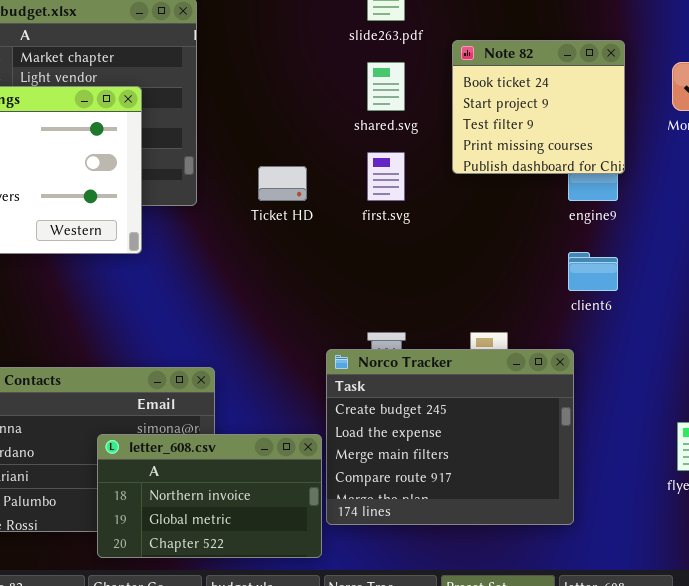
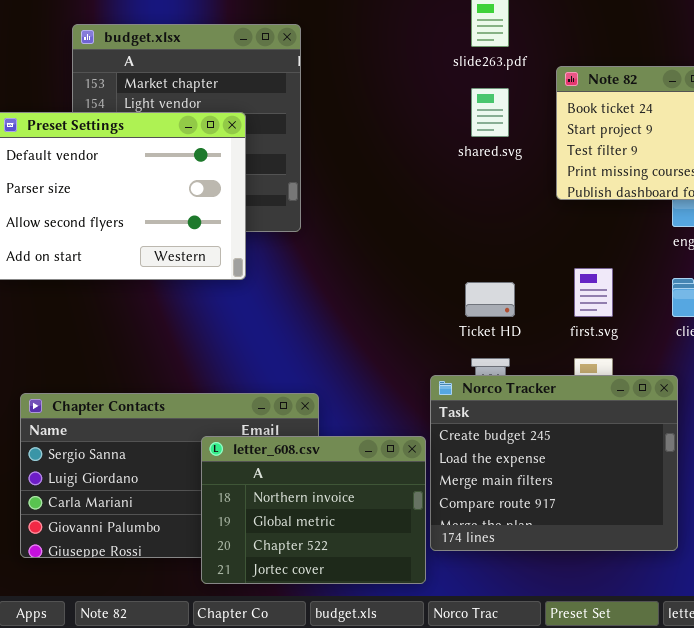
first.svg: [367,152,405,201] -> [574,268,613,317], moved
Ticket HD: [258,166,307,201] -> [465,282,515,317], moved
letter_608.csv: [97,434,322,558] -> [201,436,426,584], resized

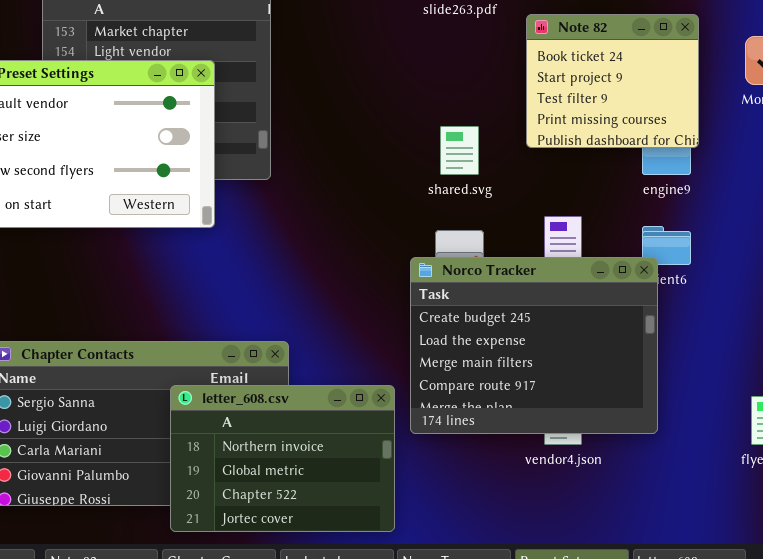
shared.svg: [471,88,509,137] -> [440,126,479,175], moved
Norco Tracker: [430,375,678,551] -> [410,257,658,434], moved

